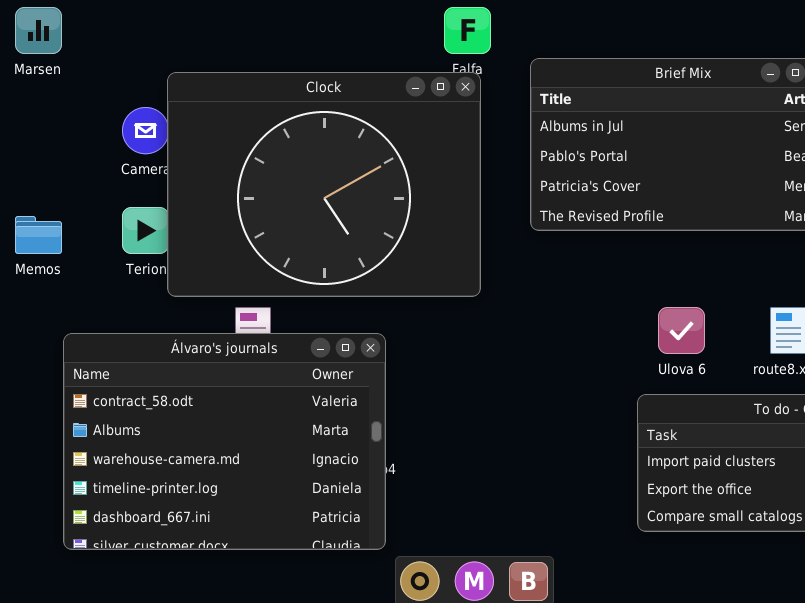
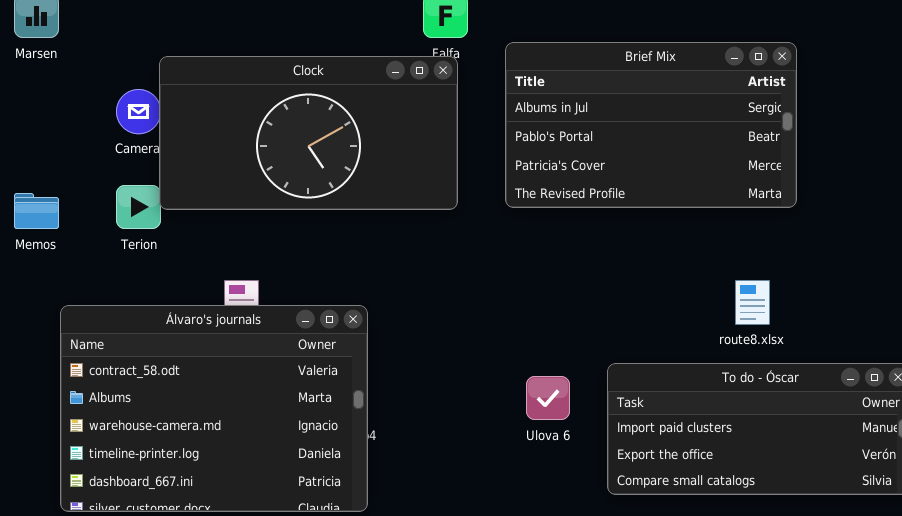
Clock: [167,72,481,297] -> [159,56,458,210], resized
Ulova 6: [658,307,705,354] -> [526,376,570,420], moved

